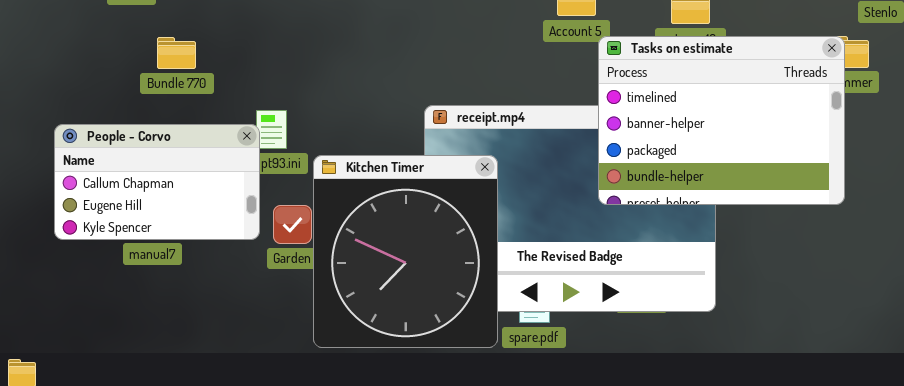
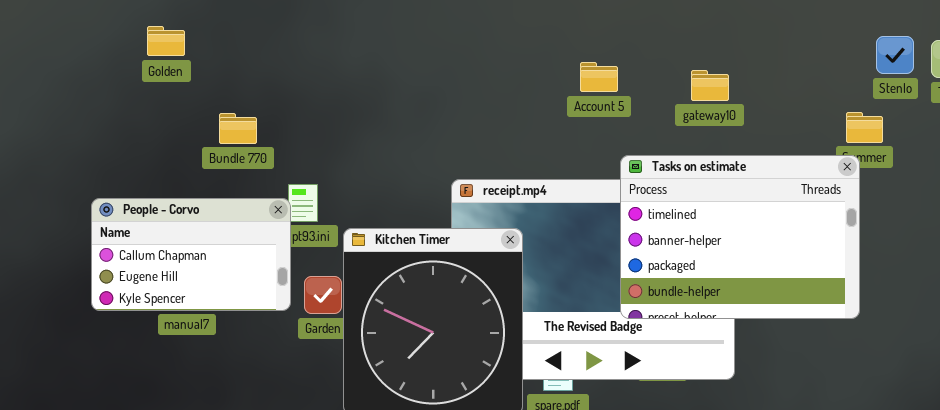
Tasks on estimate: [598,36,845,205] -> [620,155,860,319], moved
Bundle 770: [157,37,196,69] -> [219,113,257,144], moved

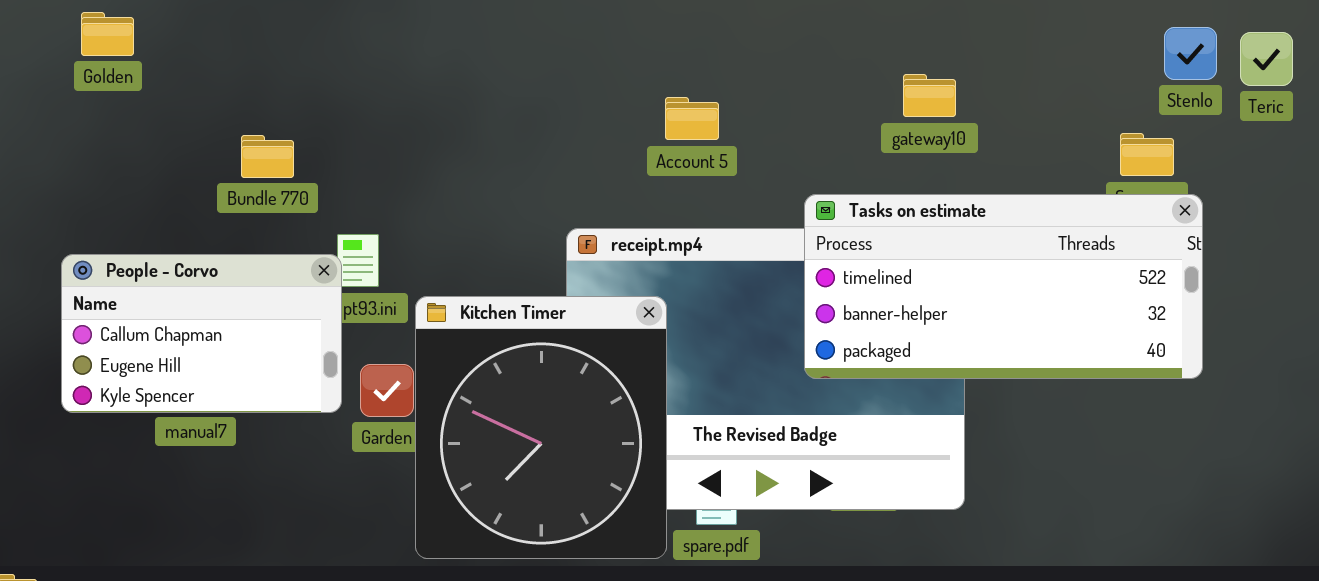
Golden: [147,26,185,56] -> [81,12,134,56], moved
Account 5: [580,62,618,92] -> [665,97,719,140], moved
Tasks on estimate: [620,155,860,319] -> [804,194,1203,379], resized

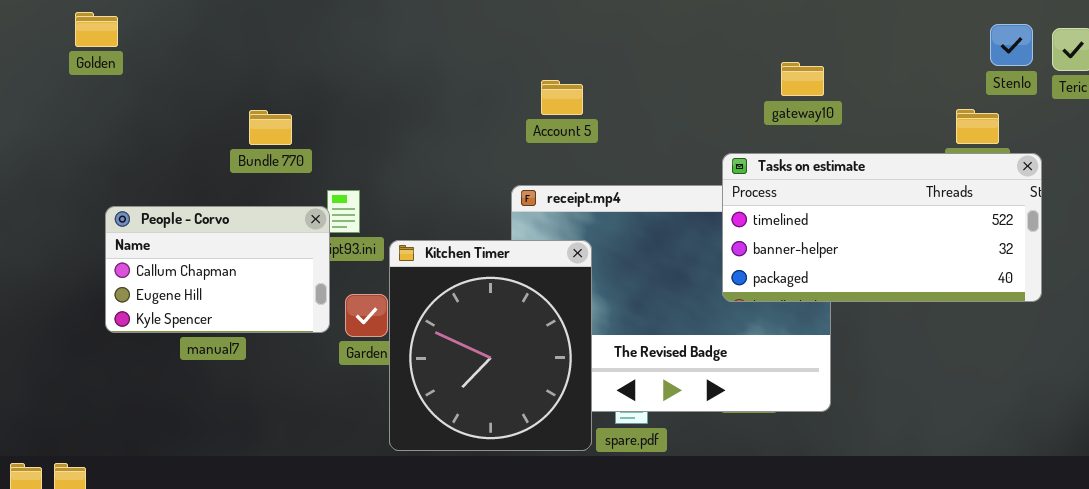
Golden: [81,12,134,56] -> [75,12,118,47], moved
Account 5: [665,97,719,140] -> [541,80,583,115], moved
Tasks on estimate: [804,194,1203,379] -> [722,153,1042,302], moved

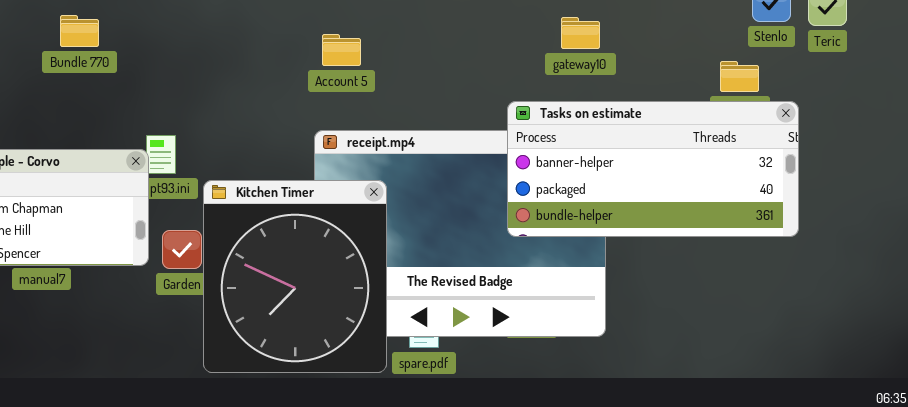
Account 5: [541,80,583,115] -> [322,34,361,66], moved
Bundle 770: [249,110,292,145] -> [60,15,99,47], moved
Tasks on estimate: [722,153,1042,302] -> [507,101,799,237], scrolled down 1 row

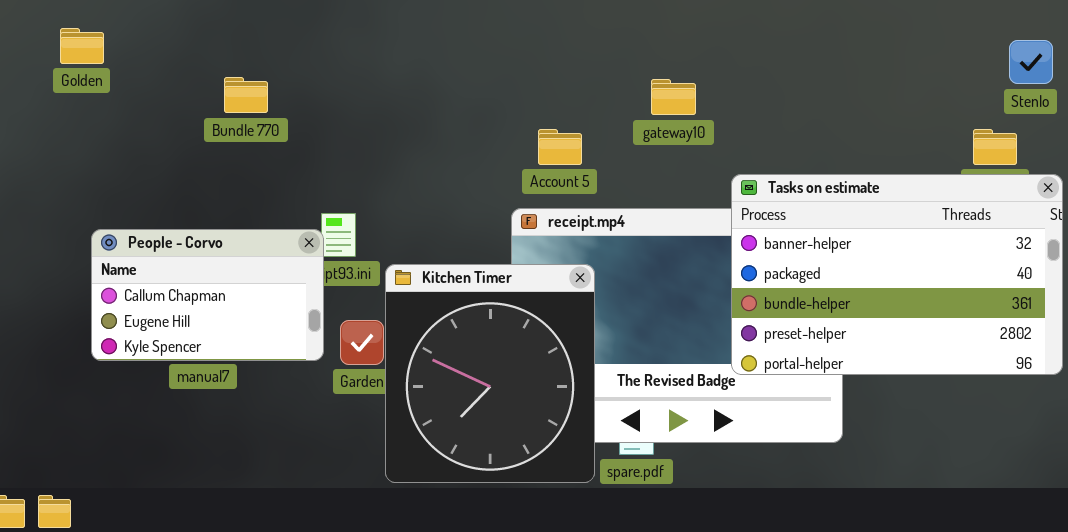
gateway10: [561,17,600,49] -> [651,79,696,115], moved
Account 5: [322,34,361,66] -> [538,129,582,165], moved
Tasks on estimate: [507,101,799,237] -> [731,174,1063,375], resized

